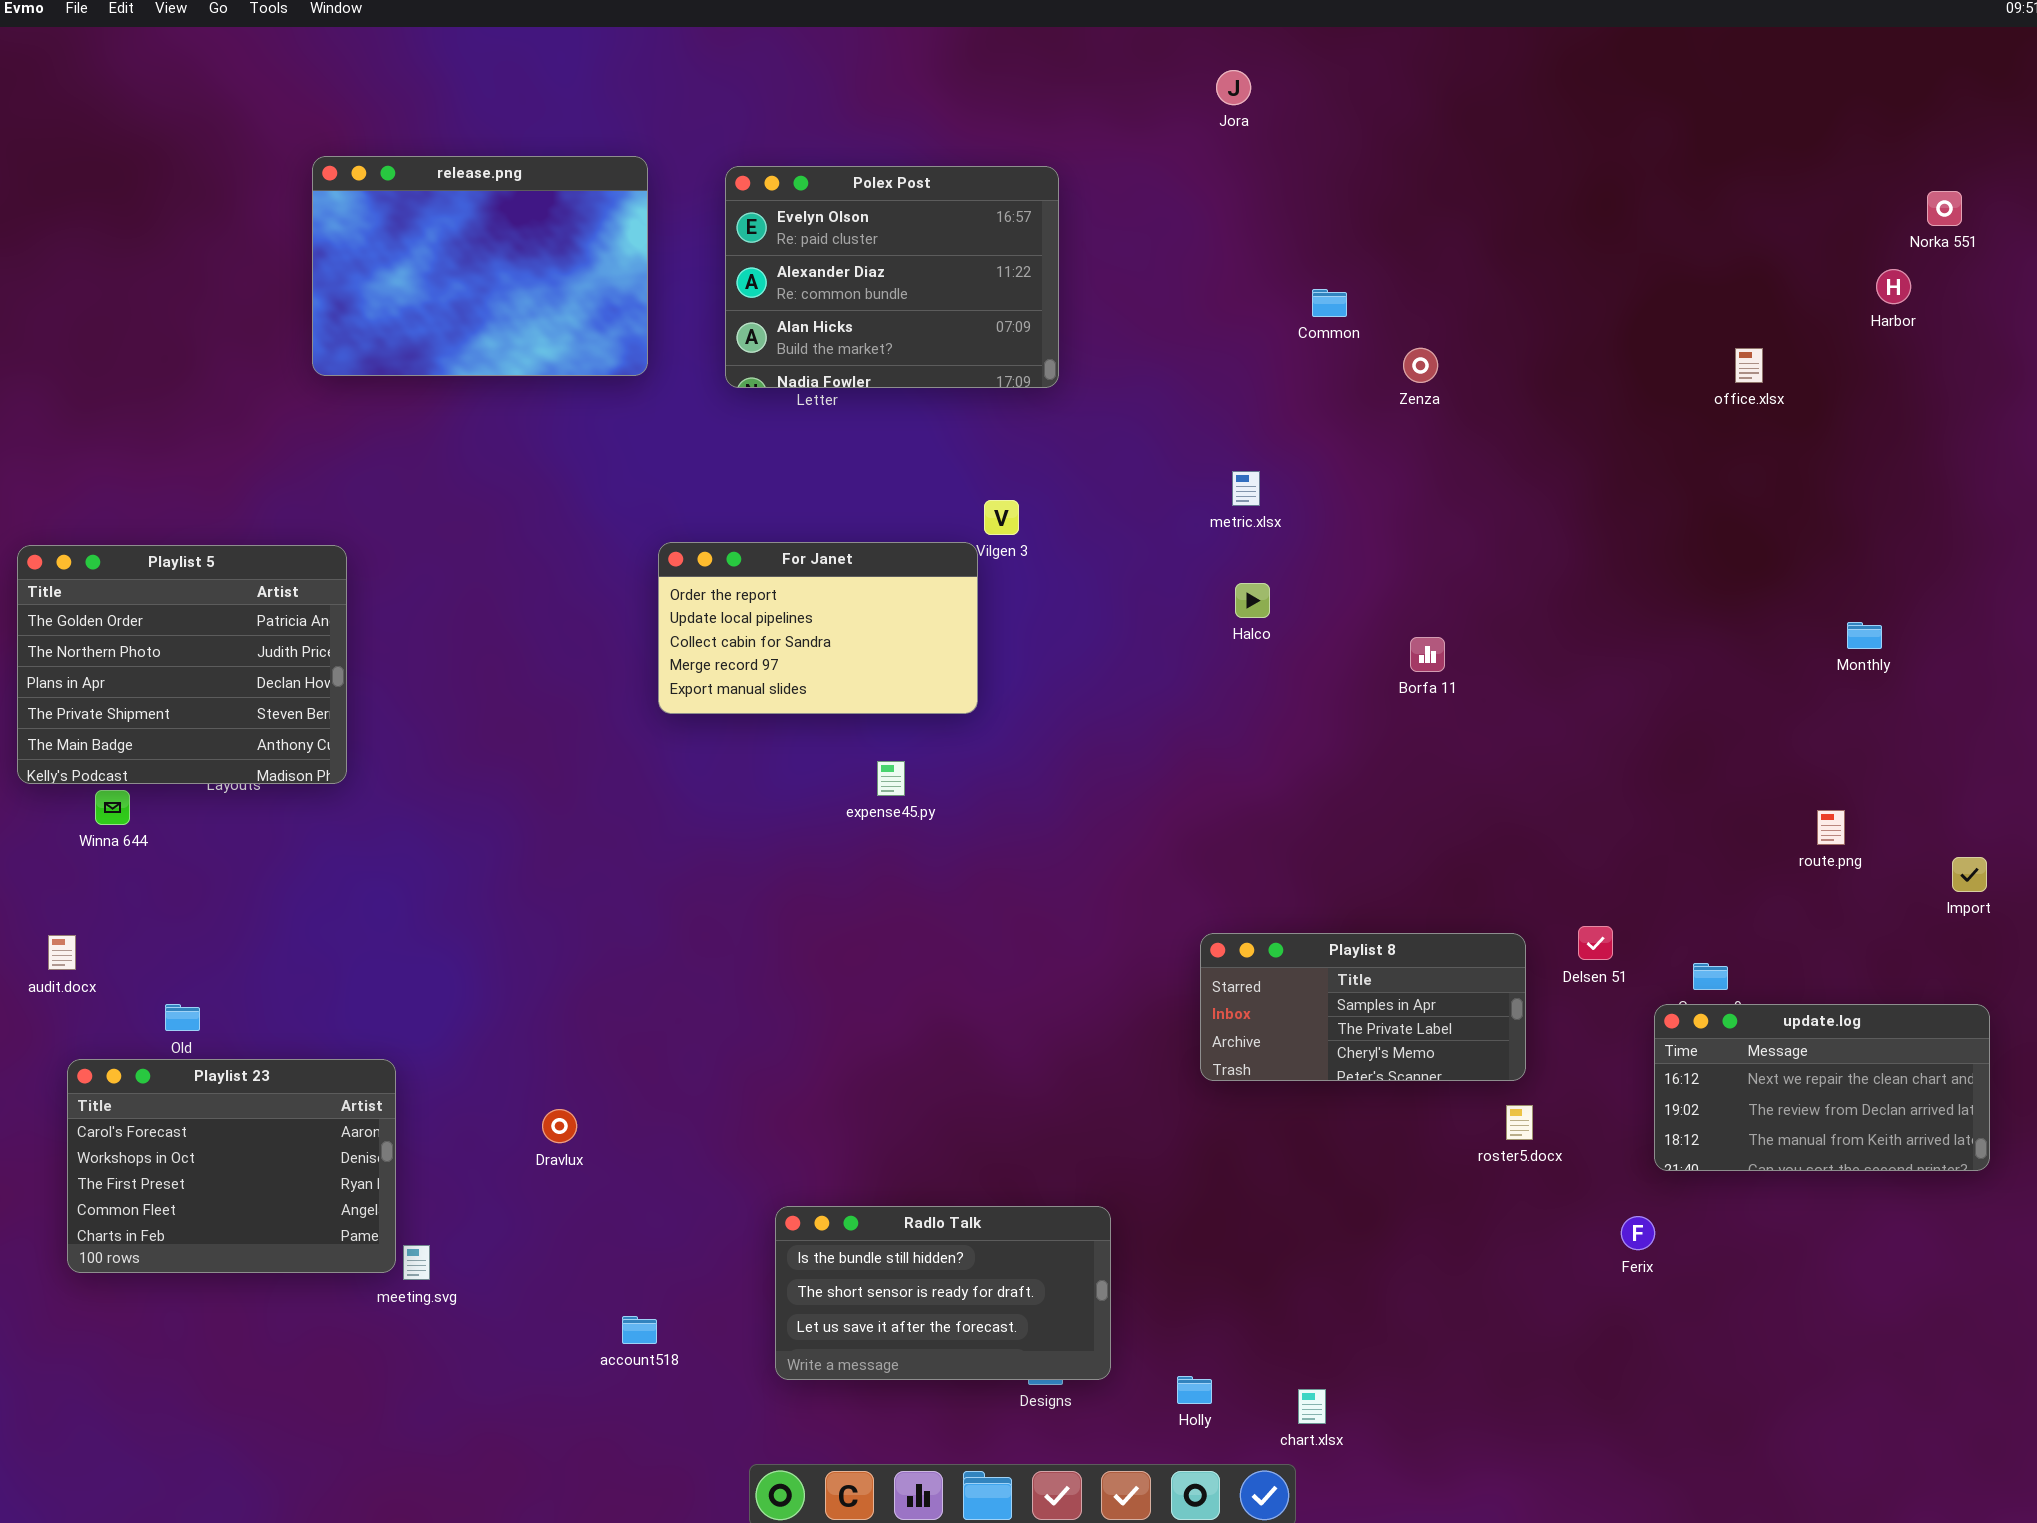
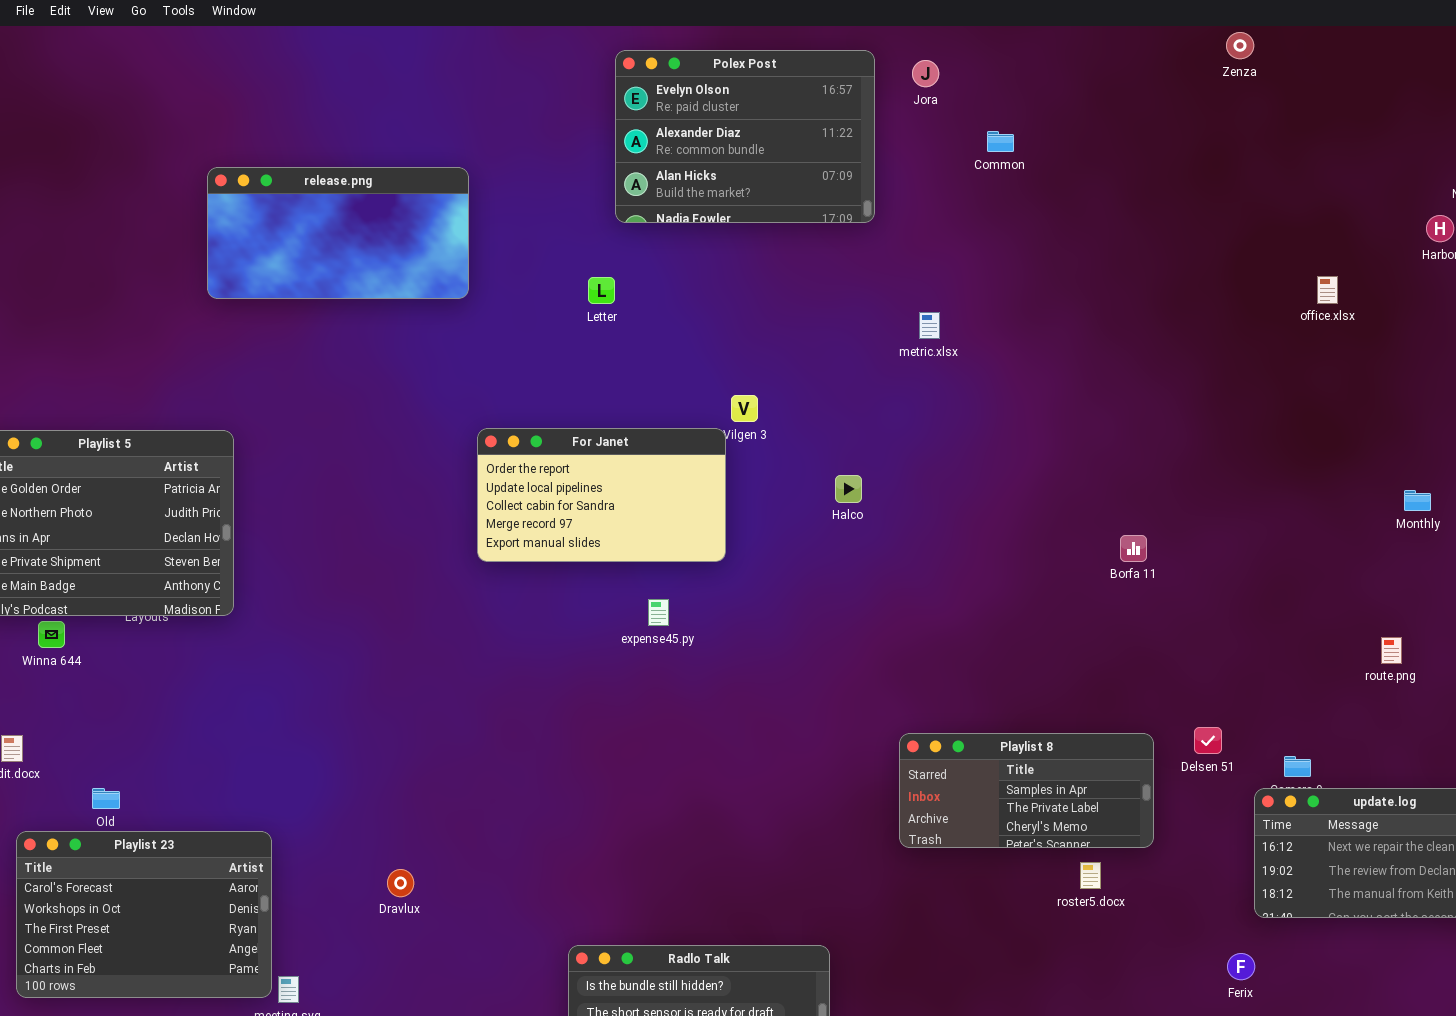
release.png: [312,156,648,376] -> [207,167,469,299], resized
Polex Post: [725,166,1059,388] -> [615,50,875,223], moved
Common: [1312,289,1347,317] -> [987,131,1014,152], moved
Zenza: [1403,348,1438,383] -> [1226,32,1254,59], moved
metric.xlsx: [1232,471,1260,506] -> [919,312,940,339], moved
Halco: [1235,583,1270,618] -> [835,475,862,503], moved
Borfa 11: [1410,637,1445,672] -> [1120,535,1147,562], moved
roster5.docx: [1506,1105,1533,1140] -> [1080,862,1101,889], moved

